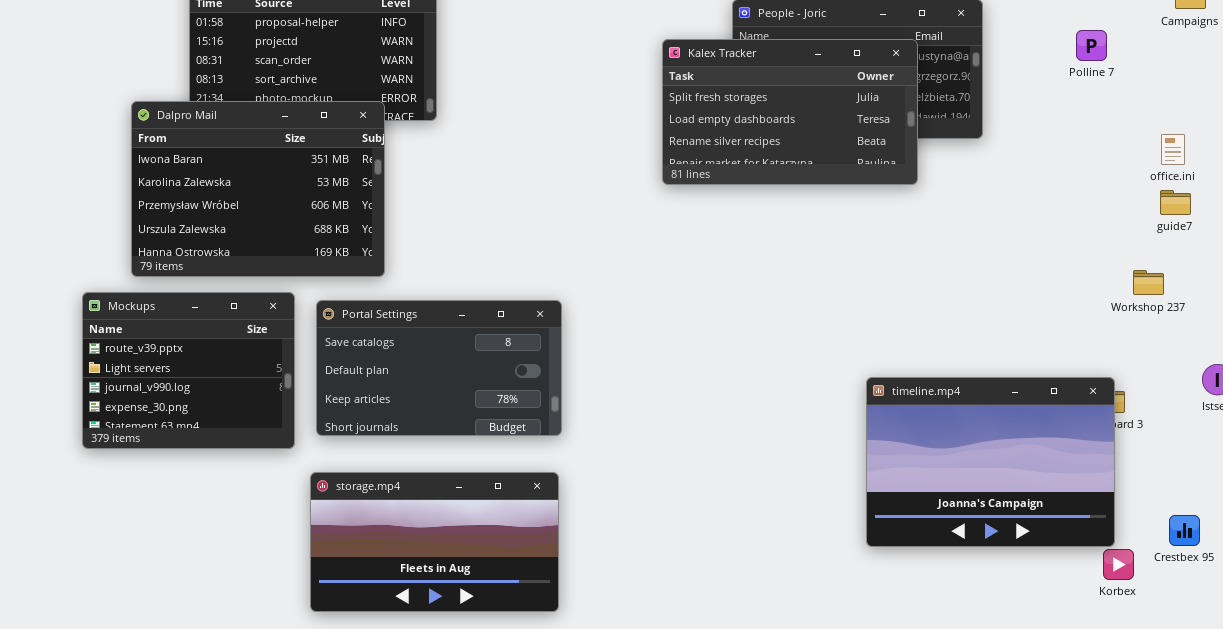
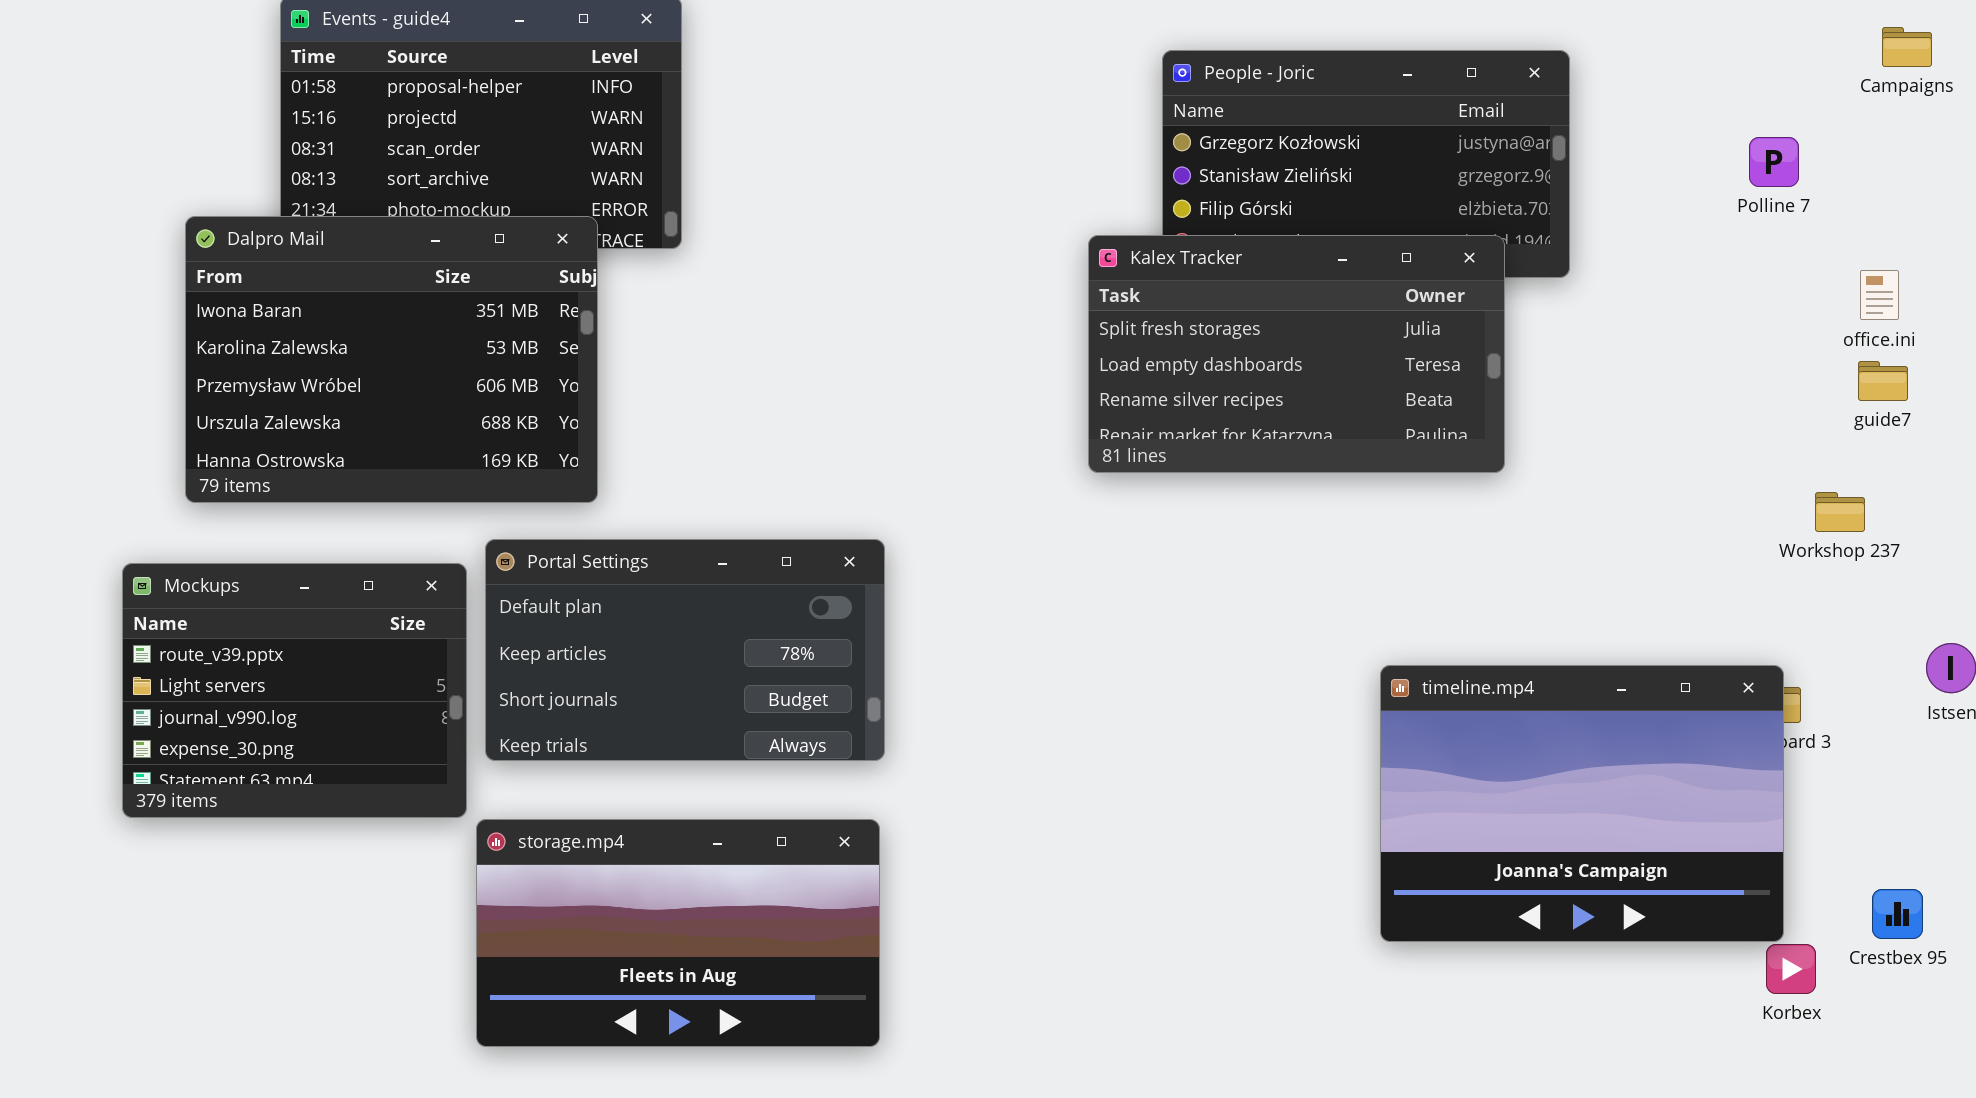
Polline 7: [1076,30,1107,61] -> [1749,137,1799,187], moved
Kalex Tracker: [662,39,918,185] -> [1088,235,1505,473], moved
Mockups: [82,292,295,449] -> [122,563,467,818], moved
Portal Settings: [316,300,562,436] -> [485,539,885,761], scrolled down 1 row

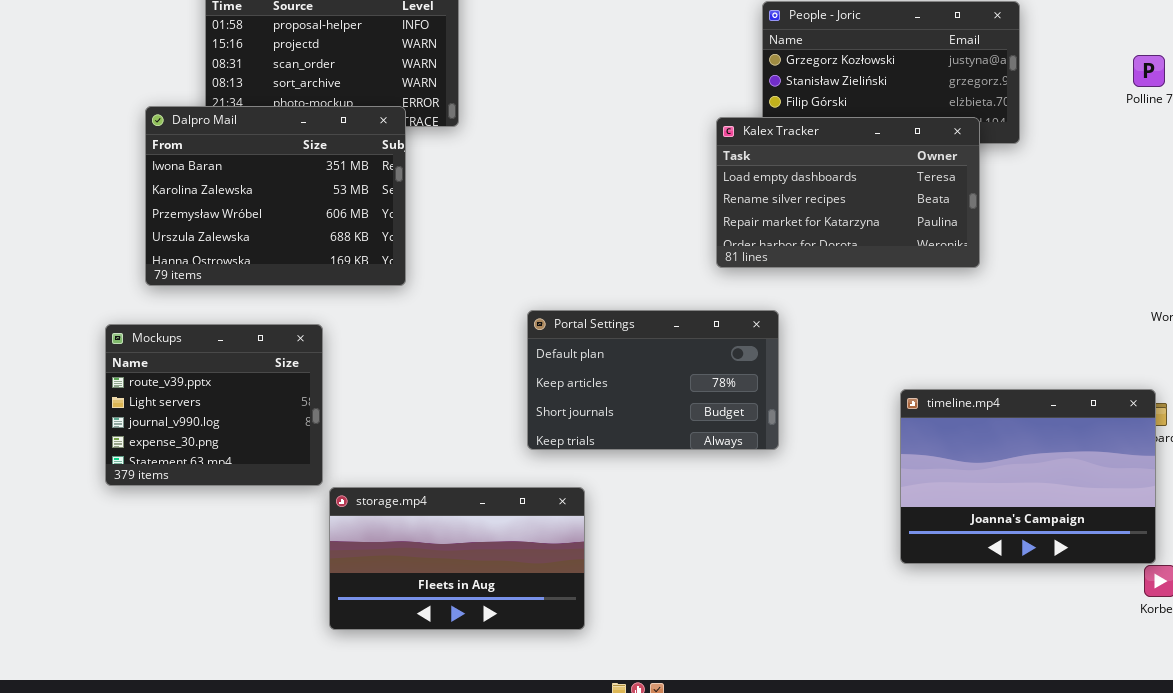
Kalex Tracker: [1088,235,1505,473] -> [716,117,980,268], scrolled down 1 row
Portal Settings: [485,539,885,761] -> [527,310,779,450], moved

